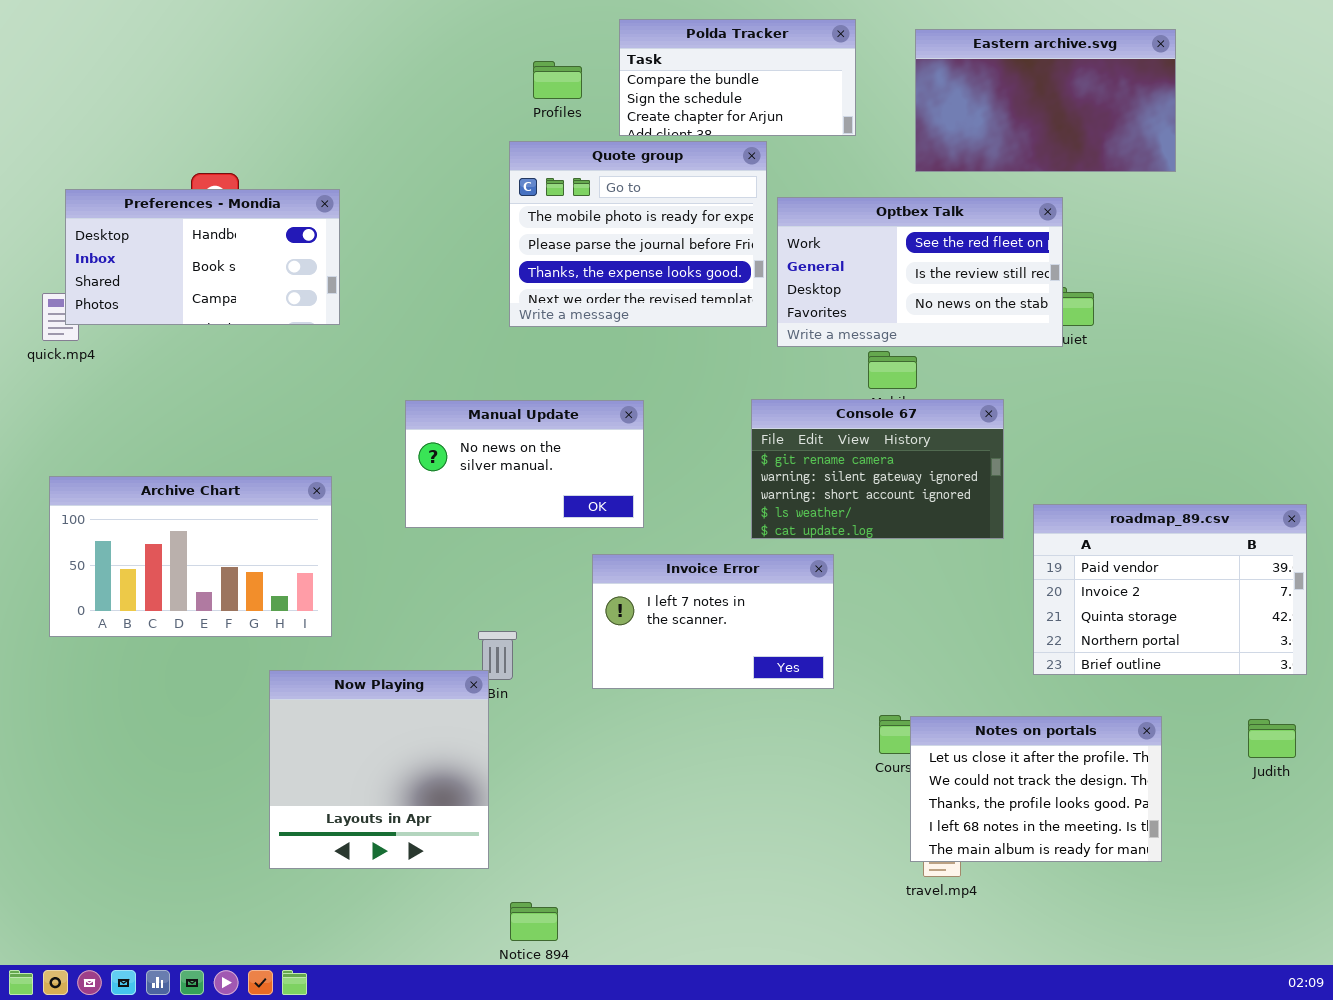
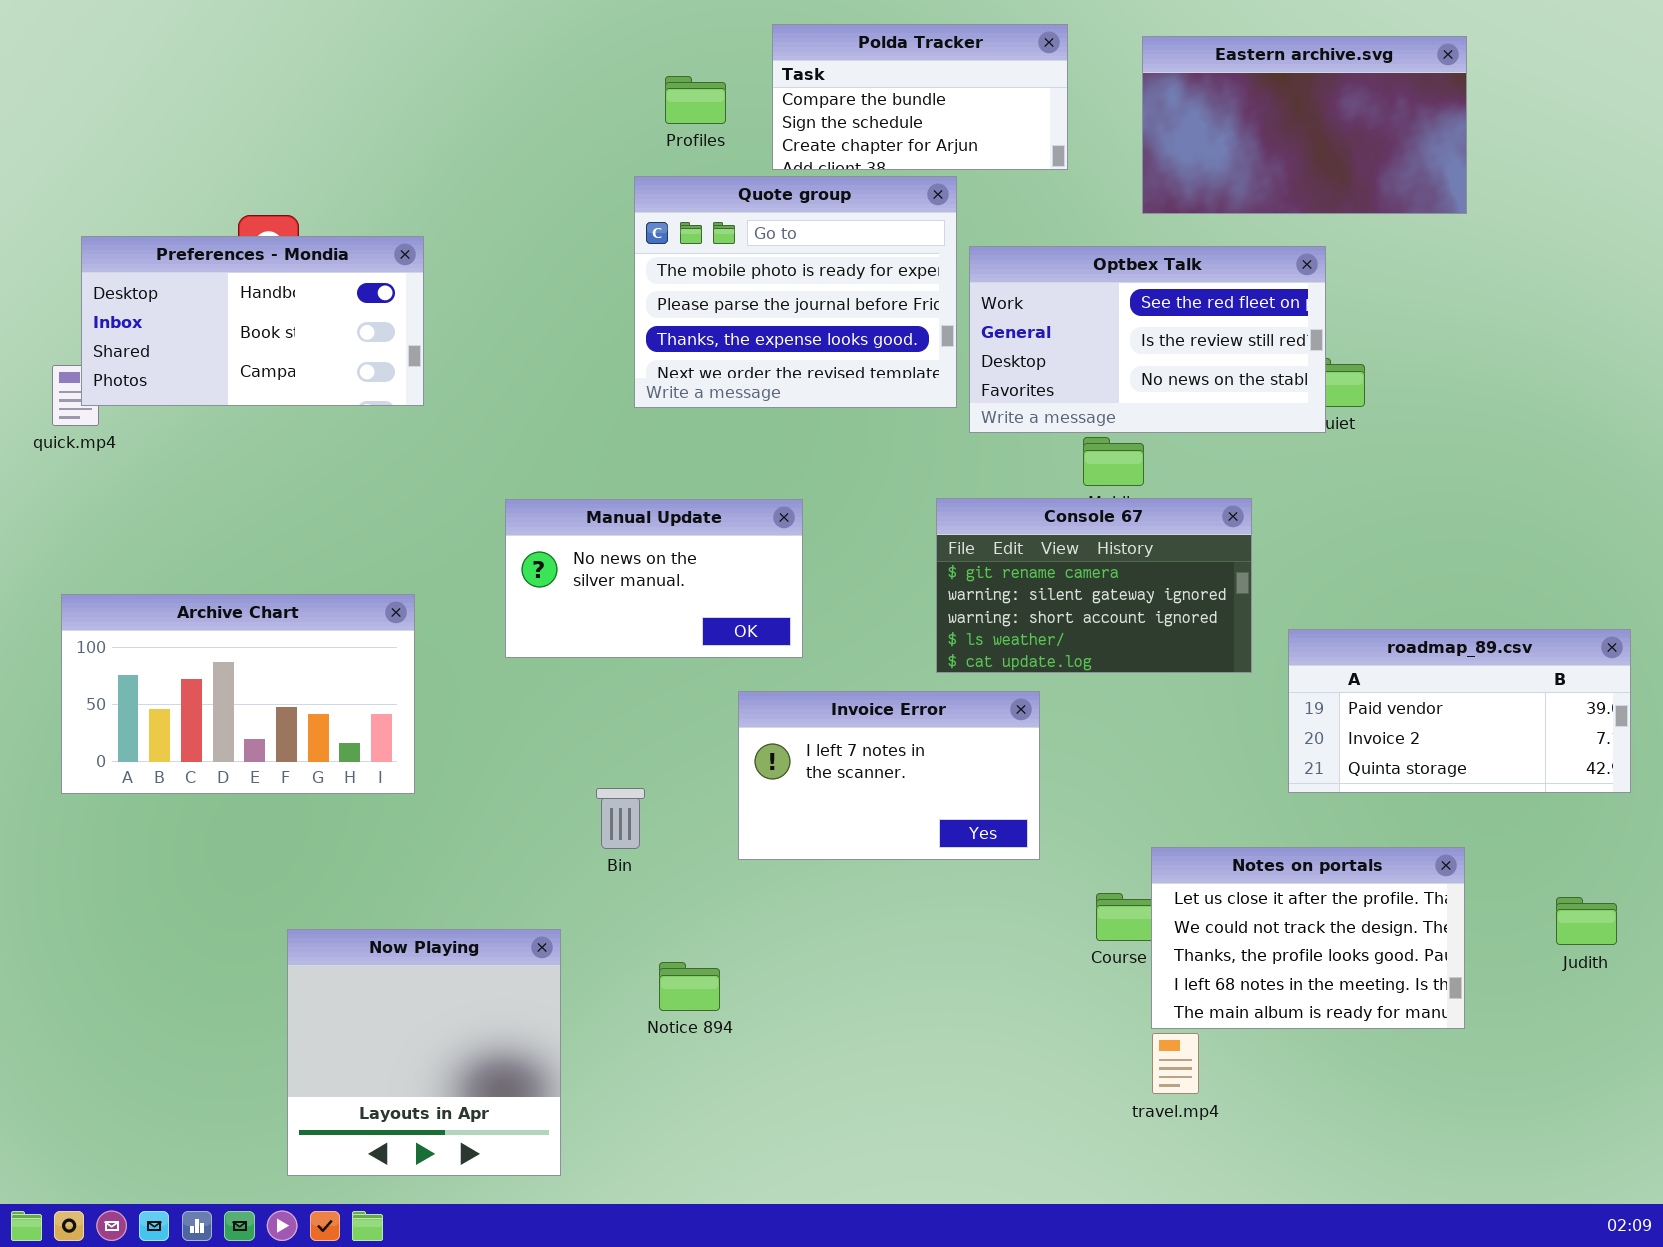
roadmap_89.csv: [1033,504,1307,675] -> [1288,629,1631,793], resized
Now Playing: [269,670,489,869] -> [287,929,561,1176], moved
Notes on portals: [910,716,1162,862] -> [1151,847,1465,1029], moved
Notice 894: [510,902,558,941] -> [659,962,720,1011], moved

